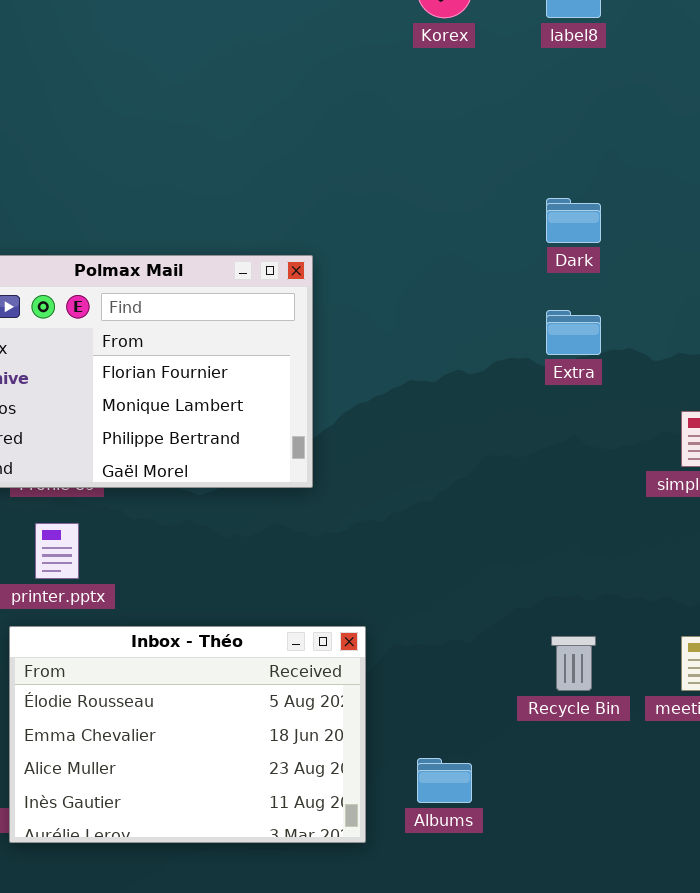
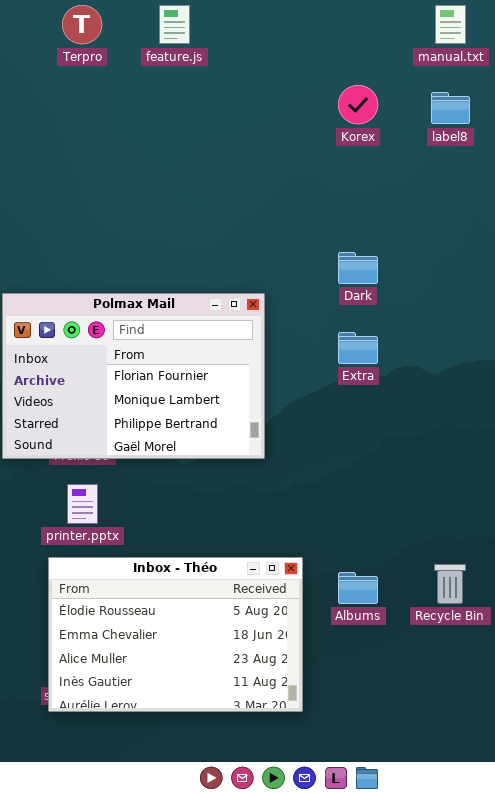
Dark: [546,198,601,243] -> [338,252,378,284], moved
Extra: [546,310,601,355] -> [338,332,378,364], moved
Albums: [417,758,472,803] -> [338,572,378,604], moved

